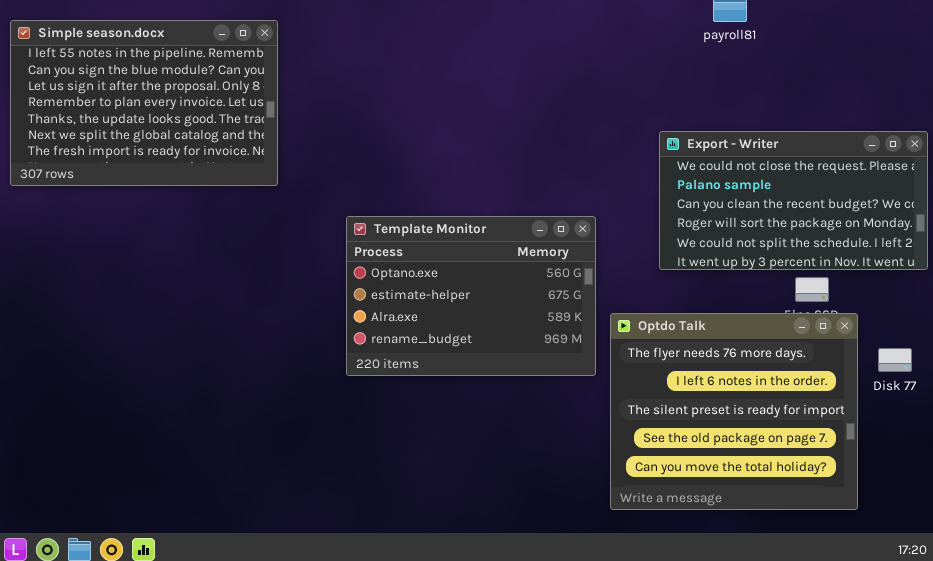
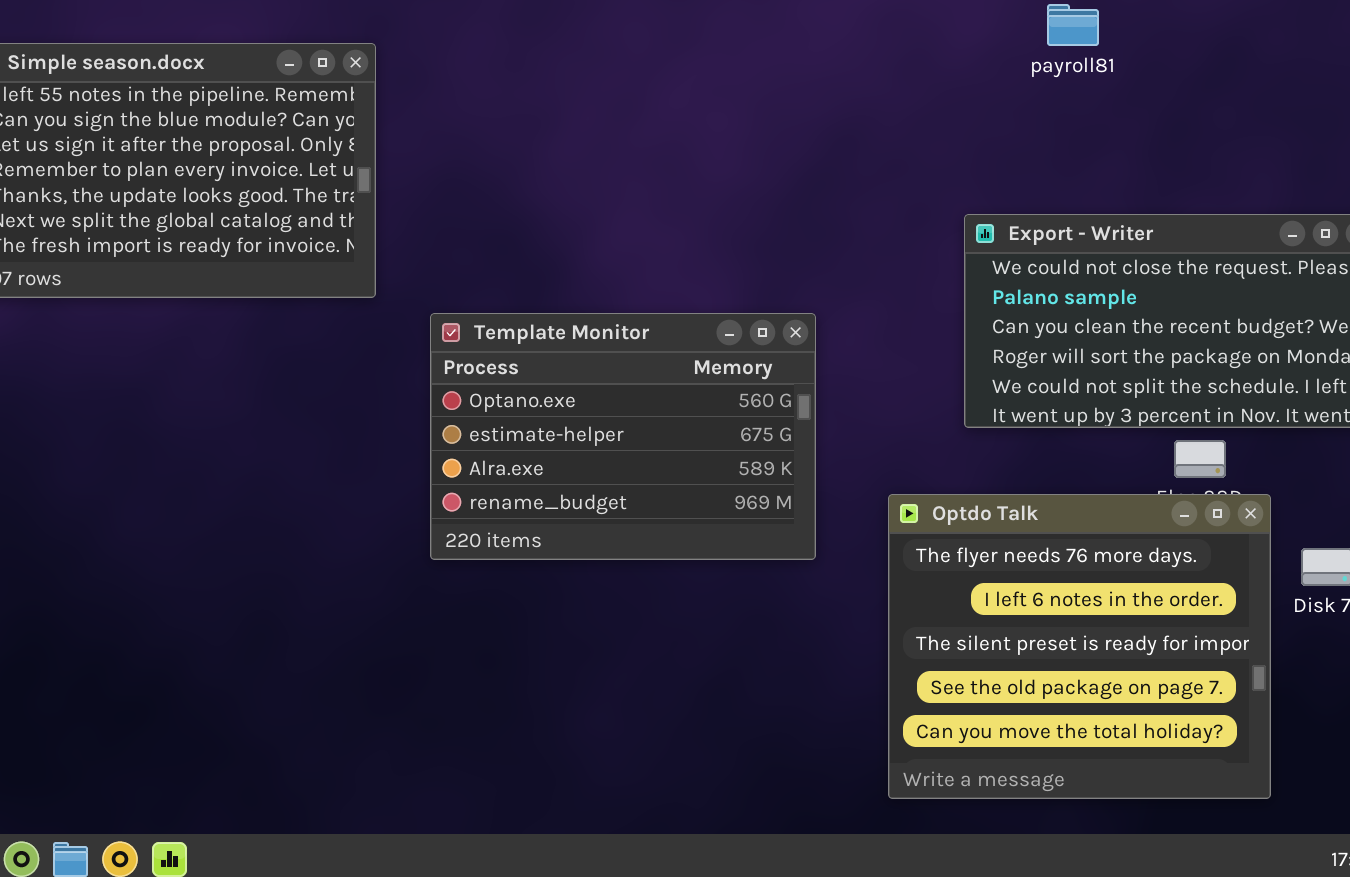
Template Monitor: [346,216,596,376] -> [430,313,816,560], moved

